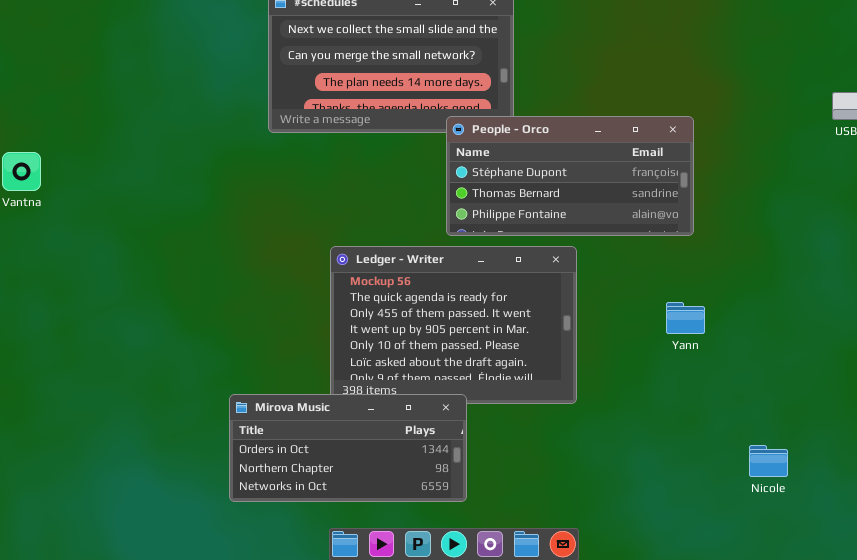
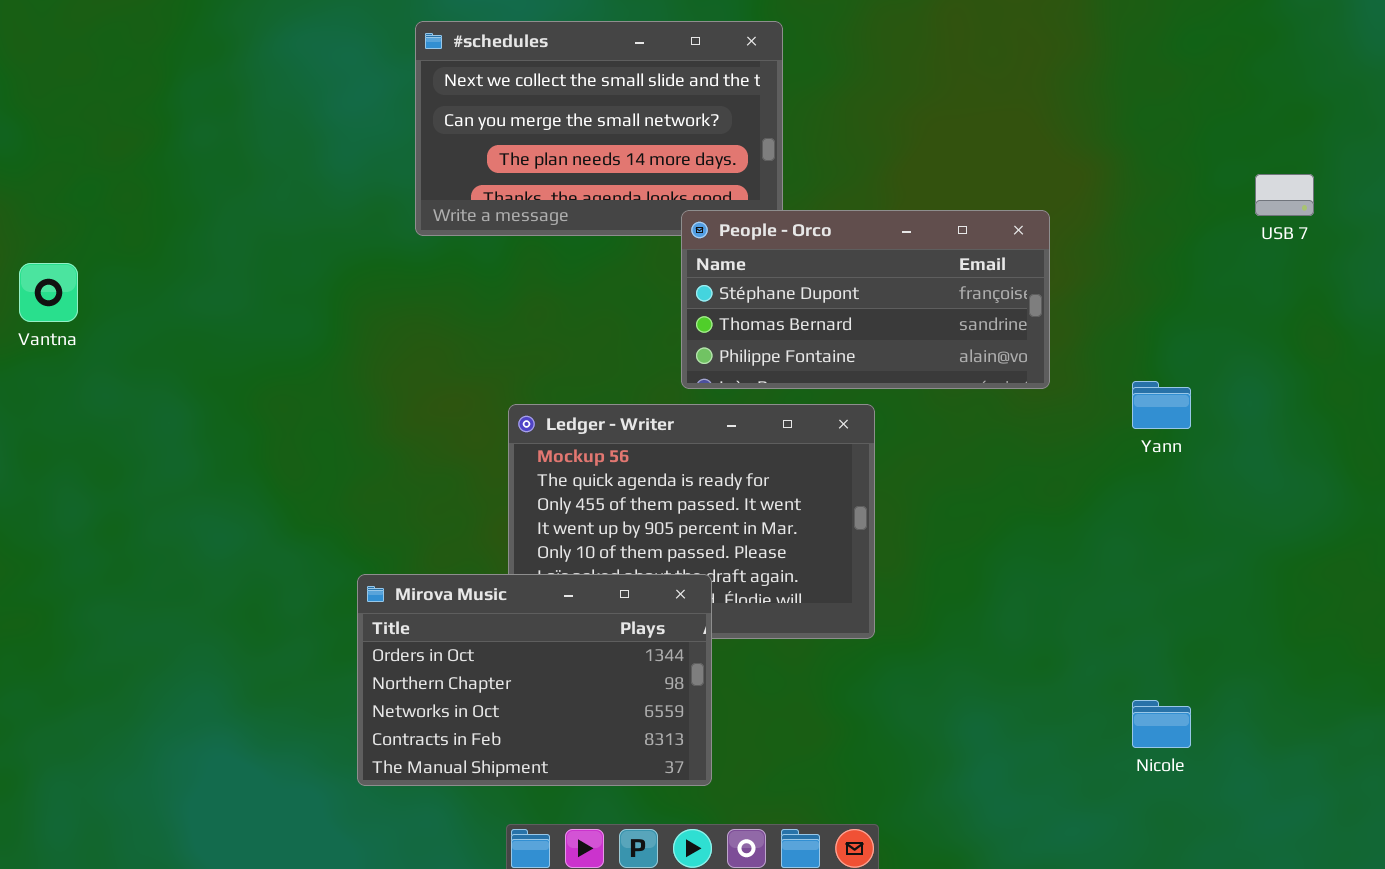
Yann: [666,302,705,334] -> [1132,381,1191,429], moved
Mirova Music: [229,394,467,502] -> [357,574,712,786], resized

